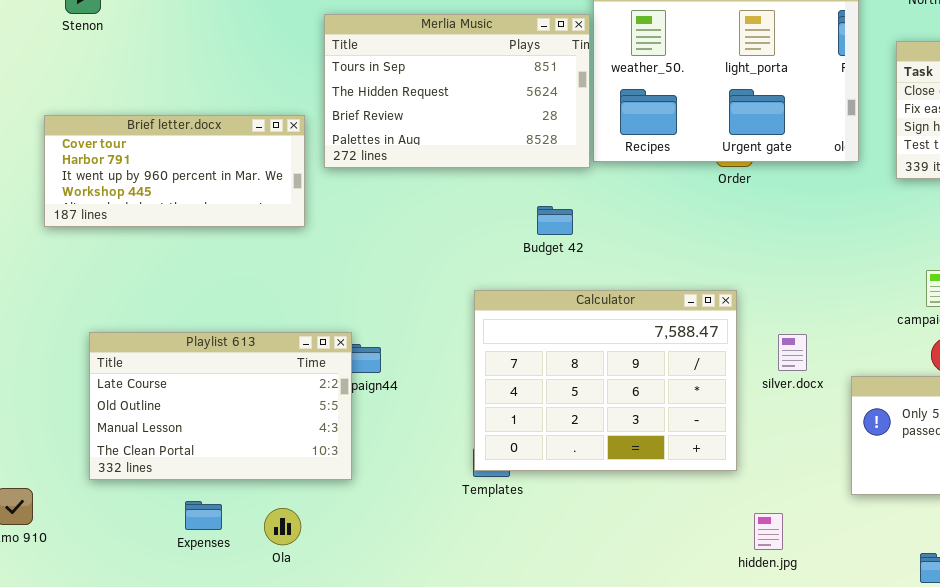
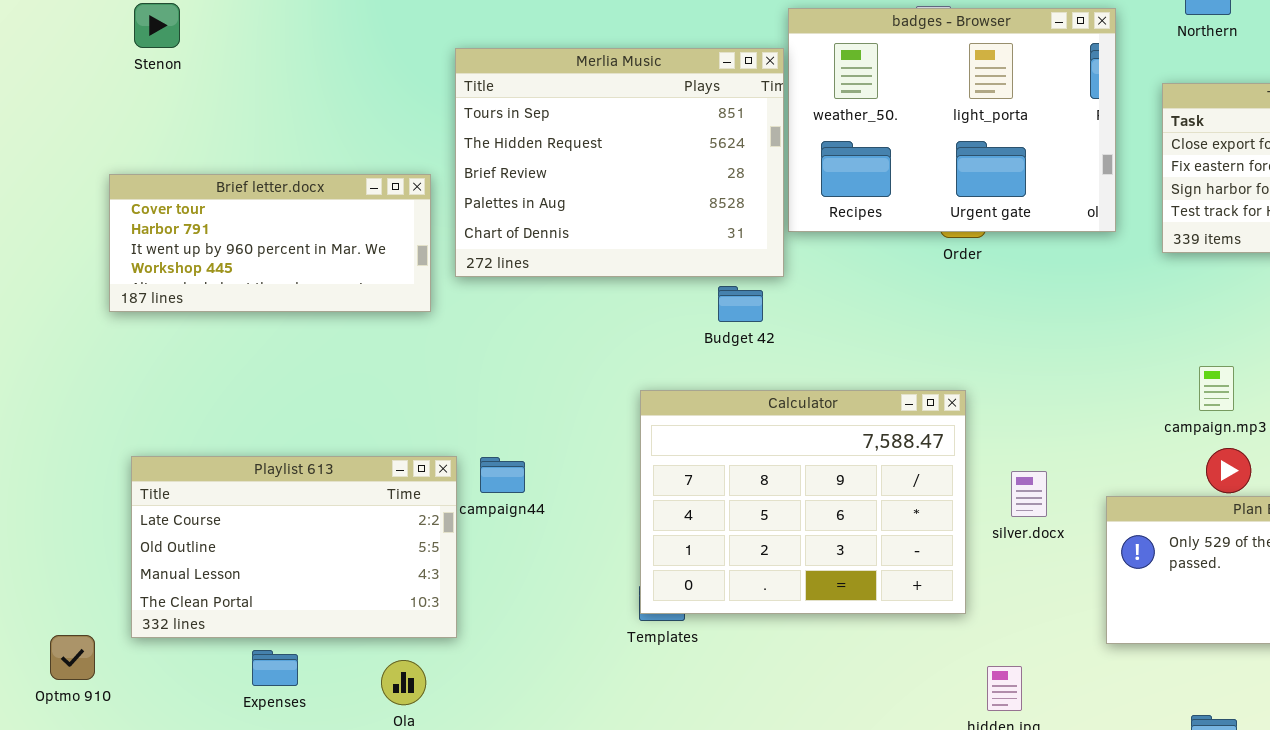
Merlia Music: [324,14,590,168] -> [455,48,784,277], resized
Playlist 613: [89,332,352,480] -> [131,456,457,638], moved
silver.docx: [778,334,807,371] -> [1011,471,1047,517], moved
Expenses: [185,501,222,530] -> [252,650,298,686], moved

